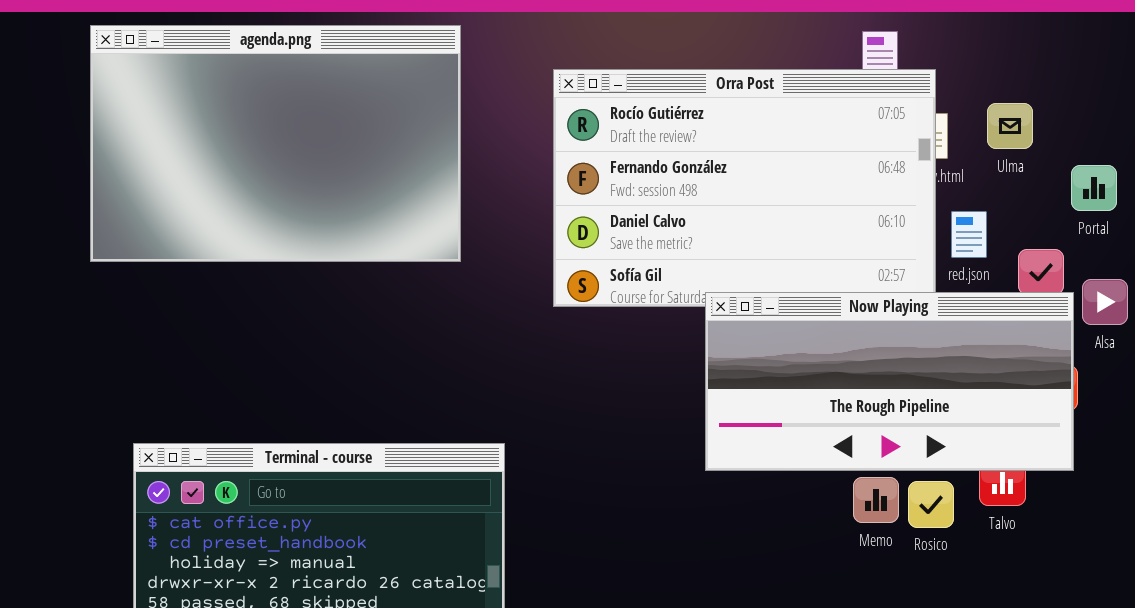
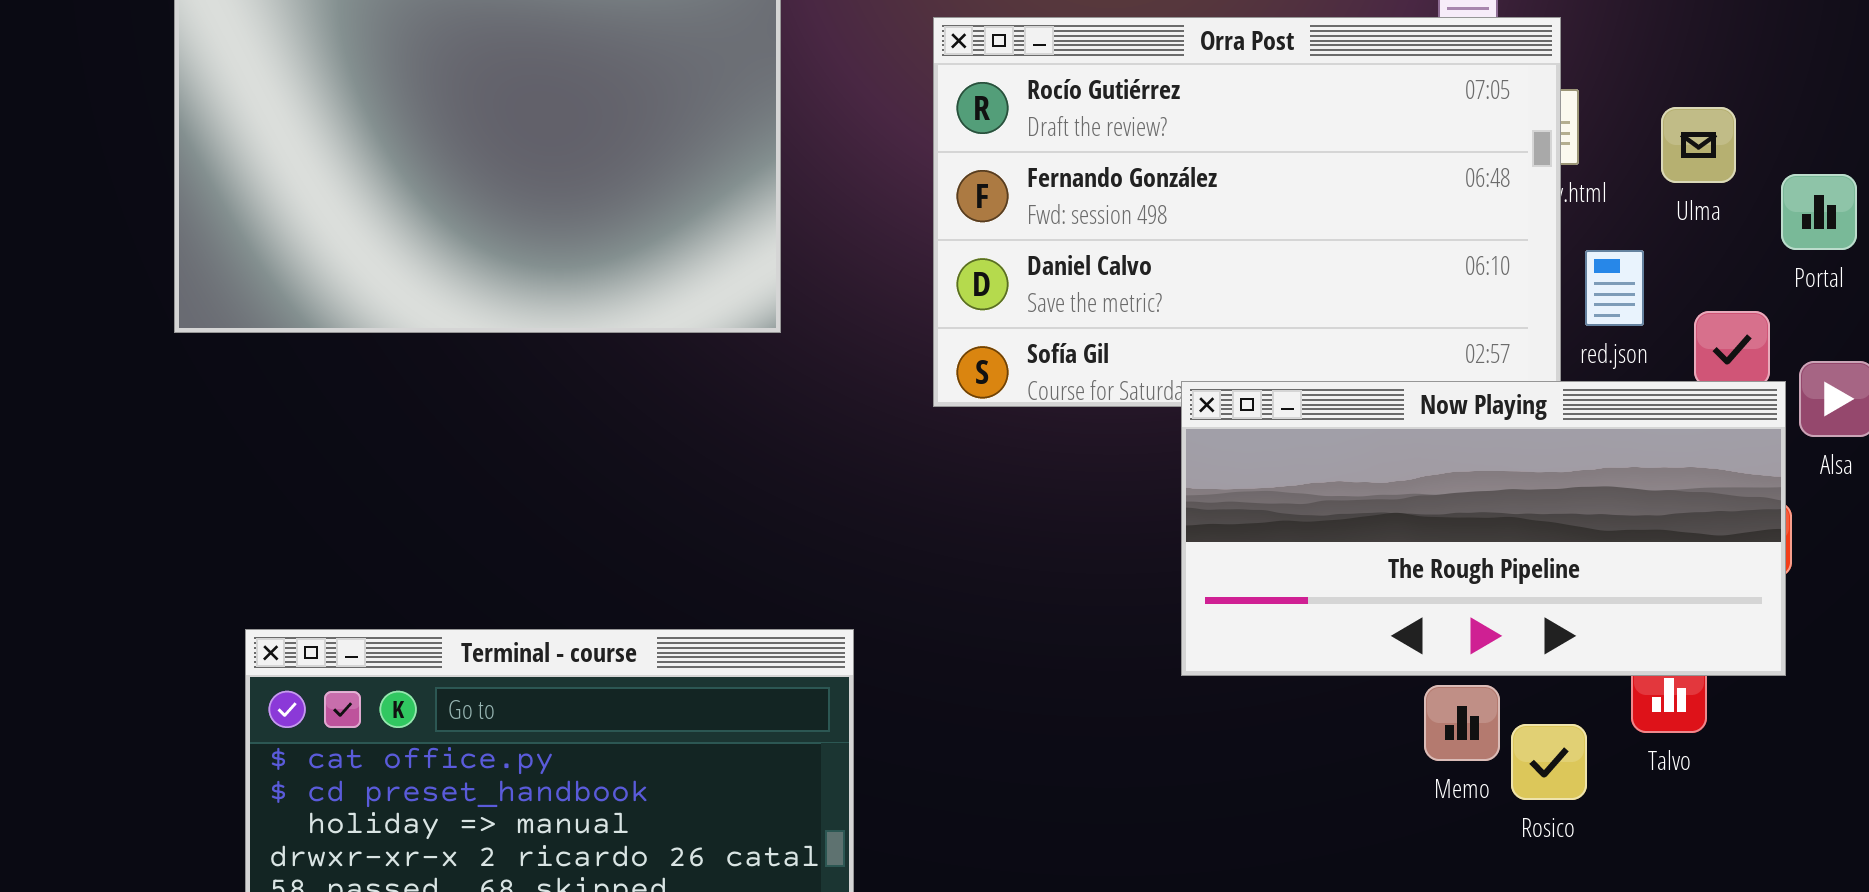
Ulma: [987,103,1033,149] -> [1661,107,1736,183], moved
Rosico: [908,481,954,528] -> [1511,724,1587,800], moved

